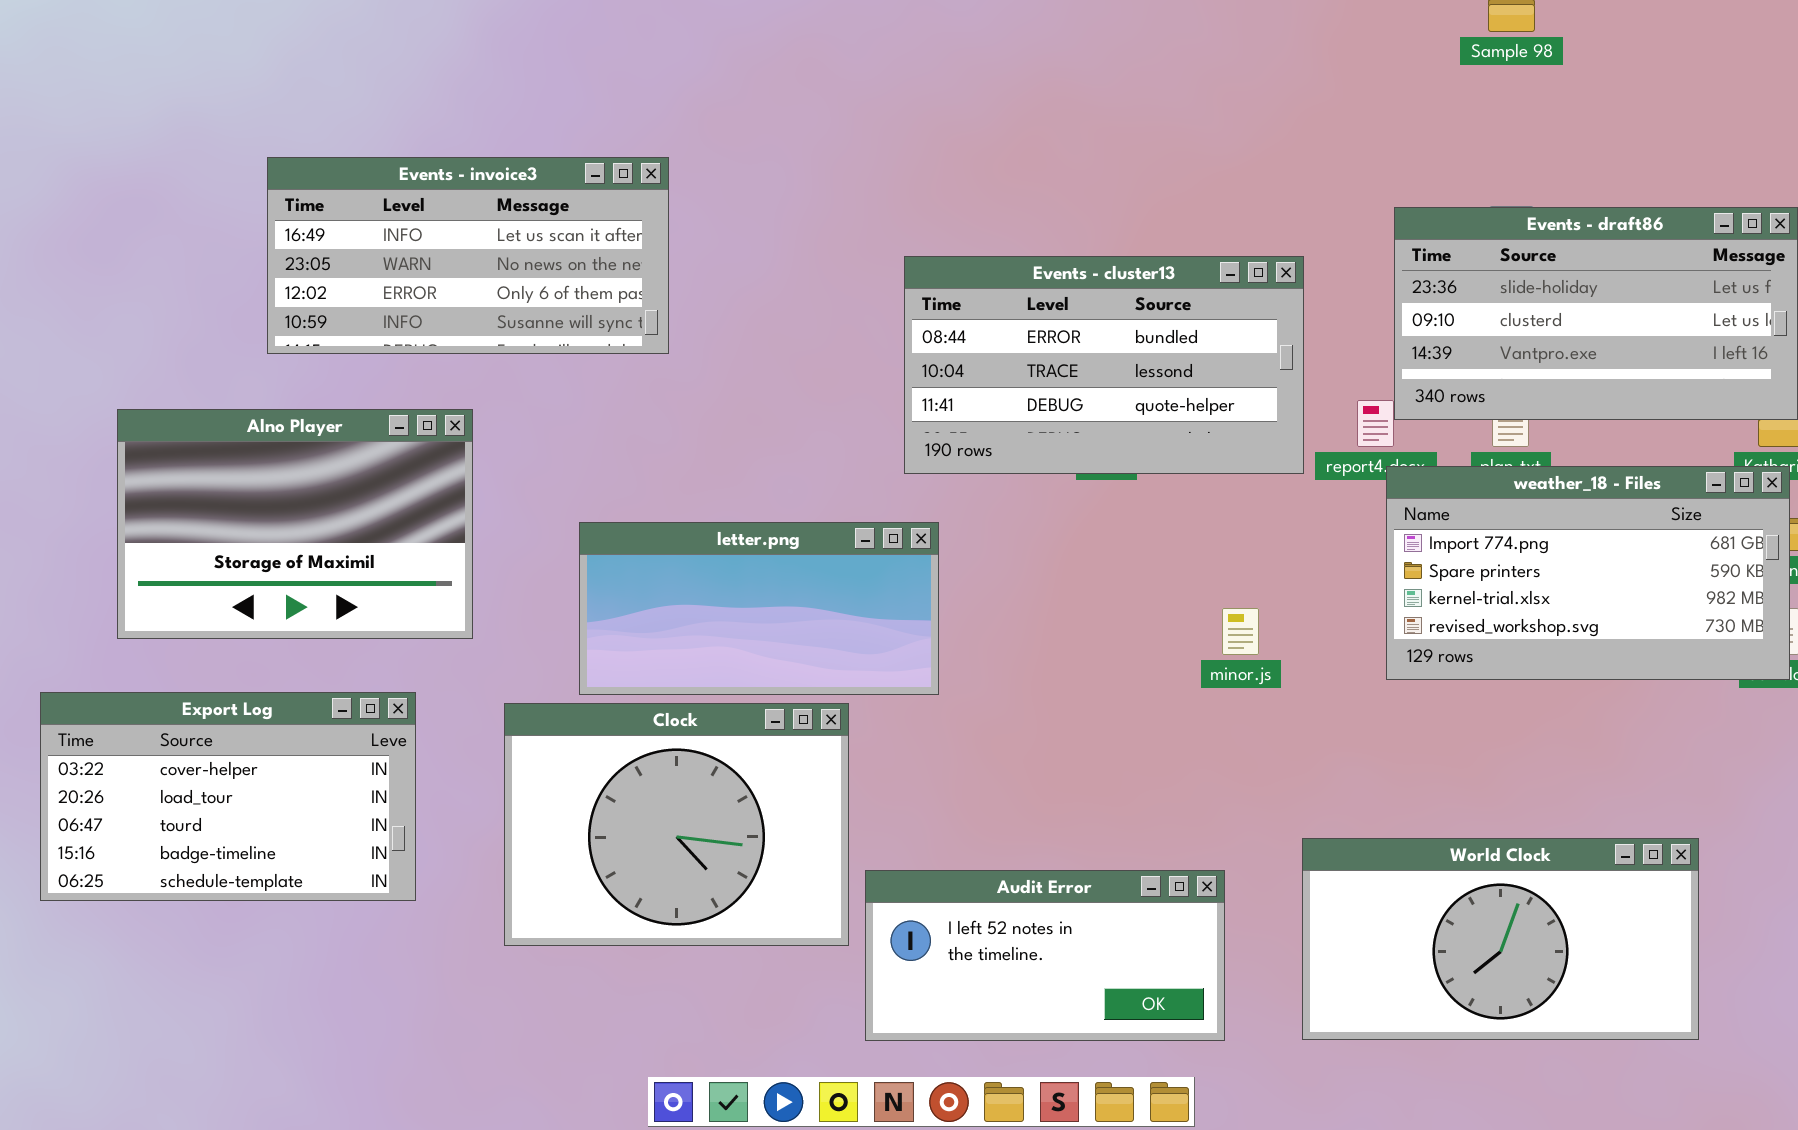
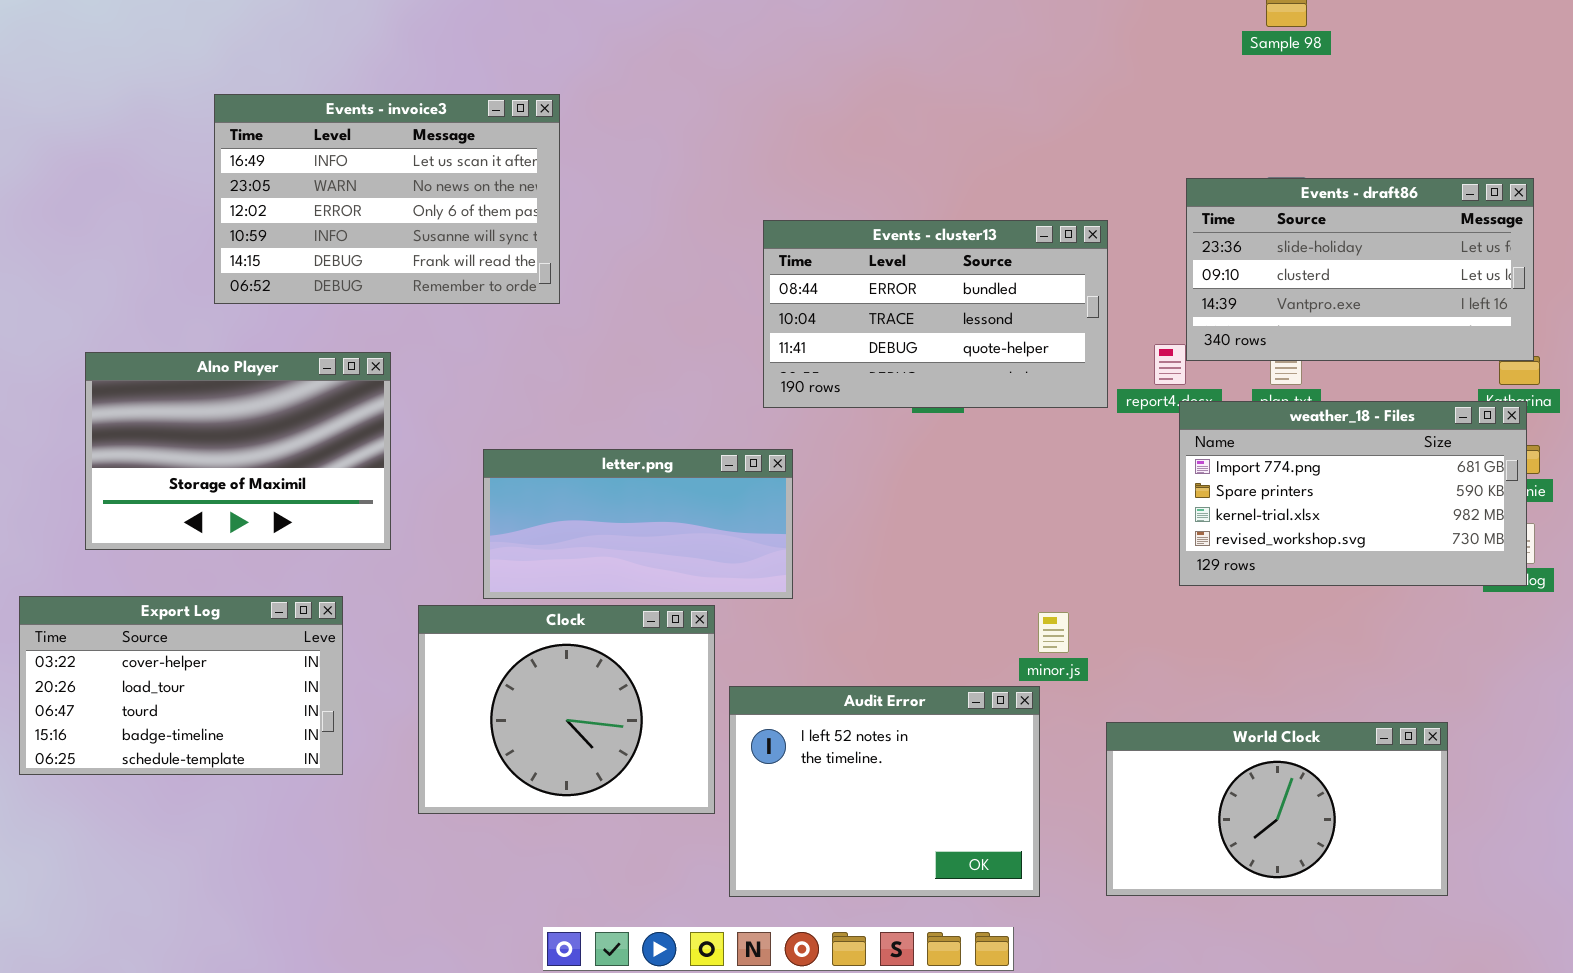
Events - invoice3: [267,157,669,354] -> [214,94,560,304], resized
minor.js: [1222,608,1259,655] -> [1038,612,1069,653], moved
Audit Error: [865,870,1225,1041] -> [729,686,1040,897], resized

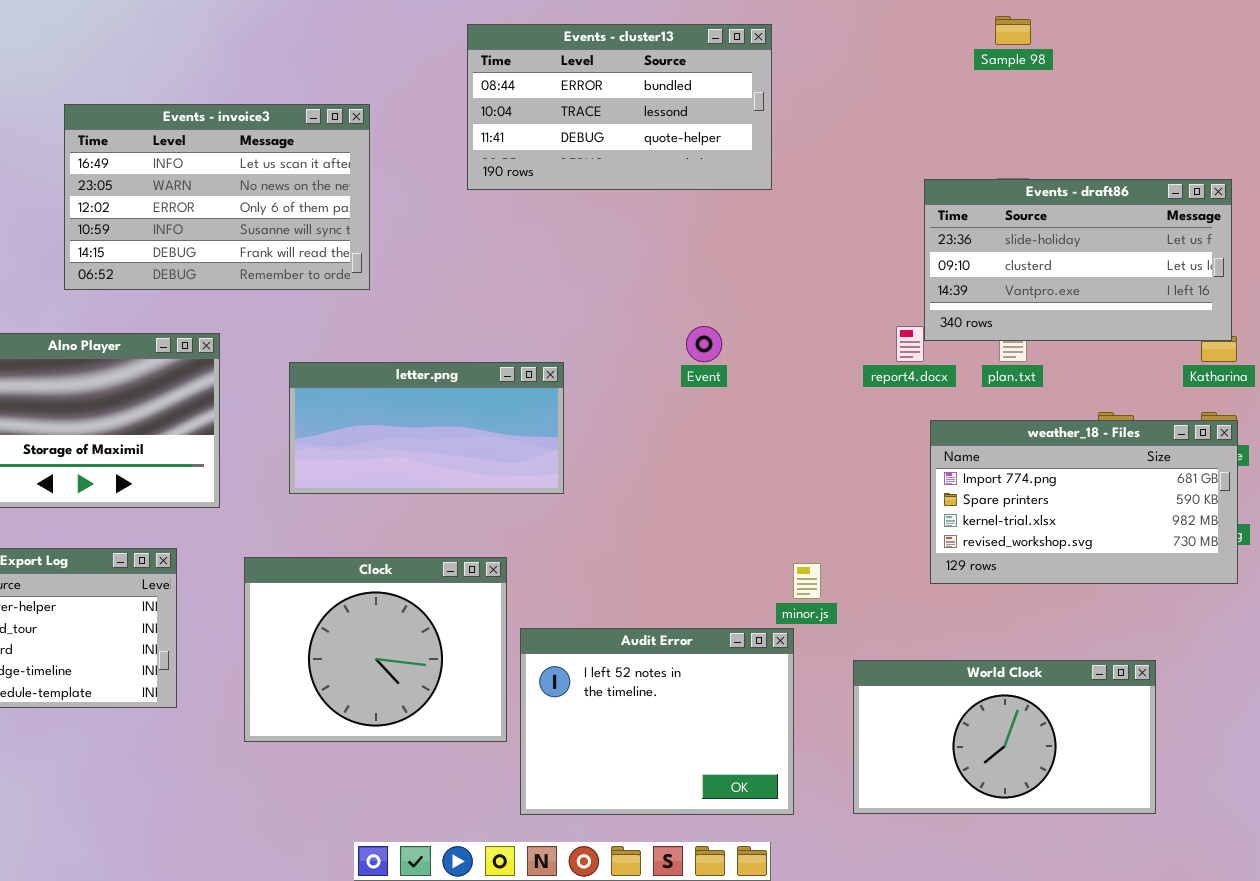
Events - cluster13: [763,220,1108,408] -> [467,24,772,190], moved
weather_18 - Files: [1179,401,1527,586] -> [930,420,1238,584], moved
letter.png: [483,449,793,599] -> [289,362,564,494], moved

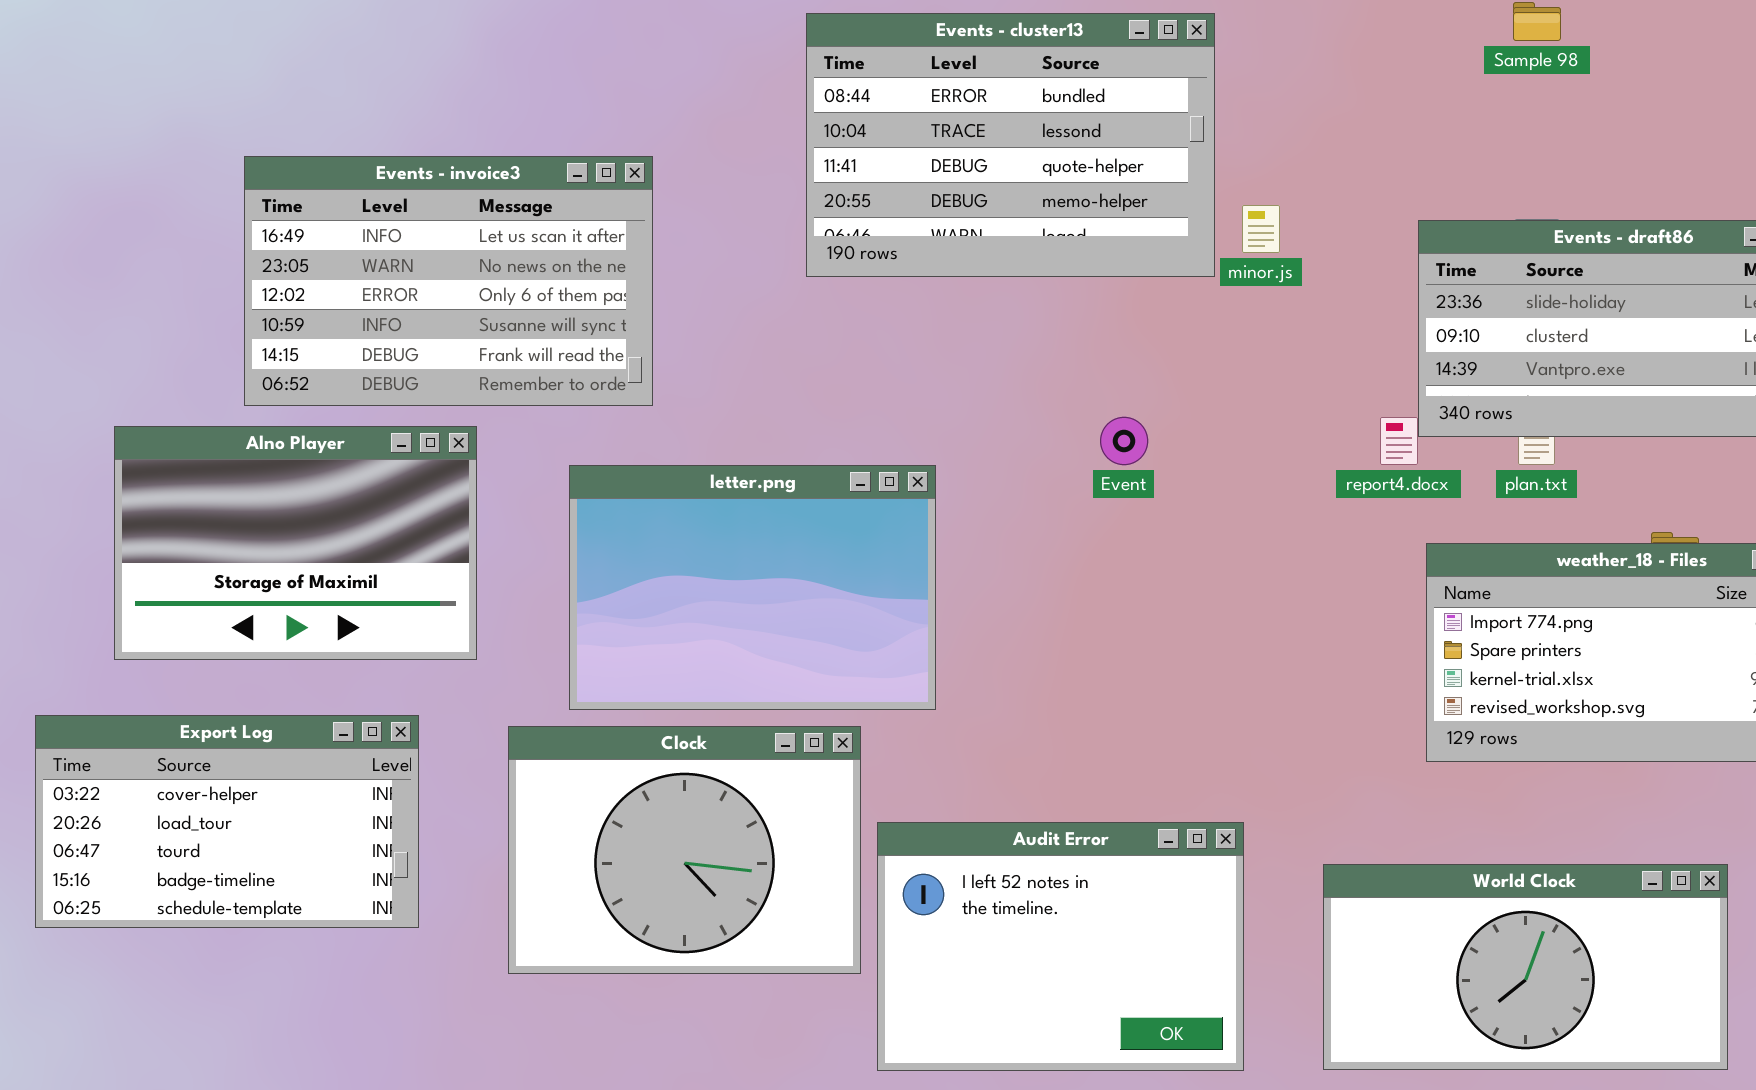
Events - cluster13: [467,24,772,190] -> [806,13,1215,277], resized
Events - invoice3: [64,104,370,290] -> [244,156,653,406], moved
letter.png: [289,362,564,494] -> [569,465,936,710], resized
minor.js: [793,563,821,599] -> [1242,205,1280,253], moved

